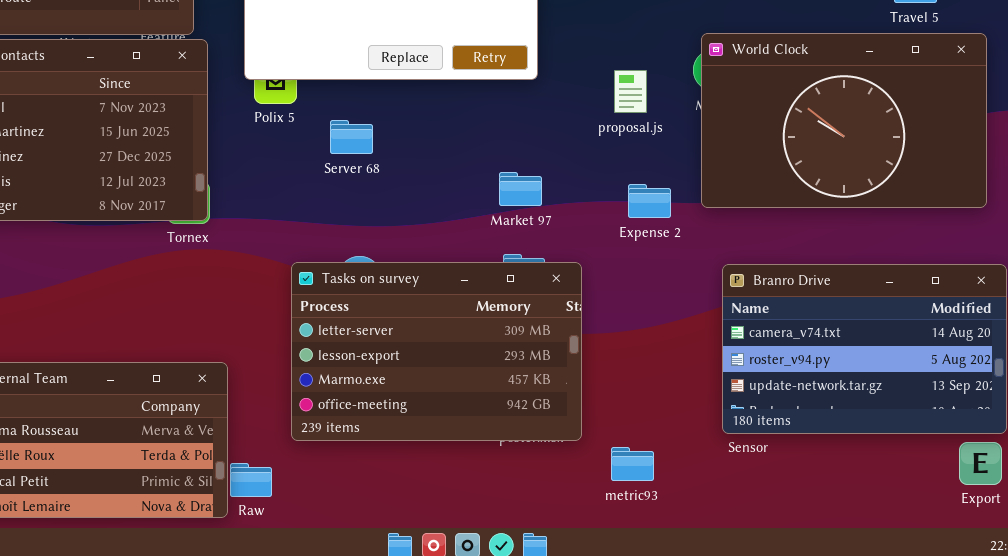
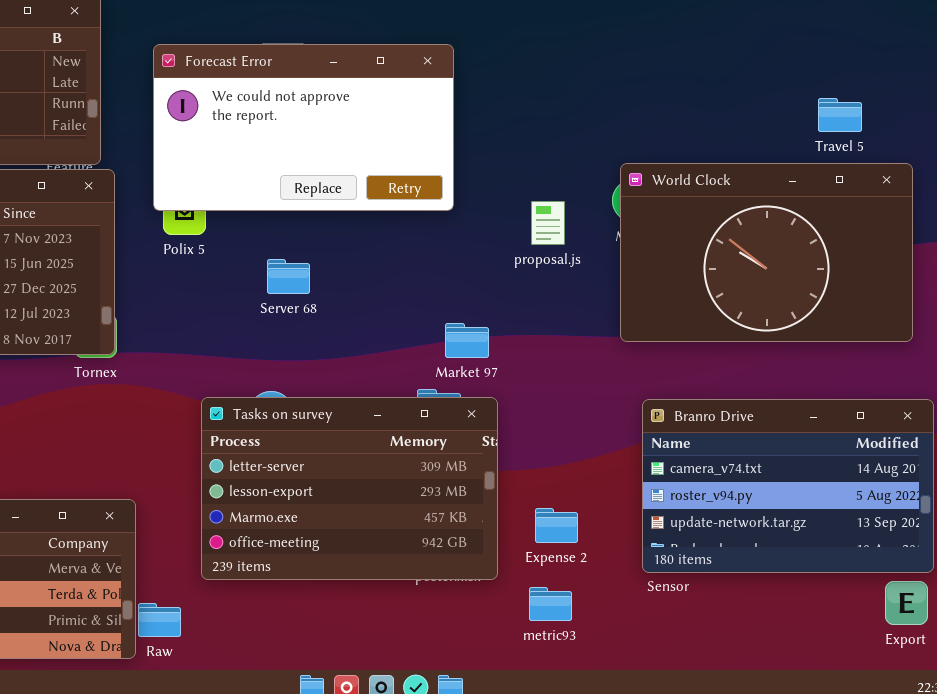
Server 68: [330,120,373,154] -> [267,259,310,294], moved
Market 97: [499,172,542,206] -> [445,323,489,358], moved
Expense 2: [628,184,671,218] -> [535,508,578,543], moved

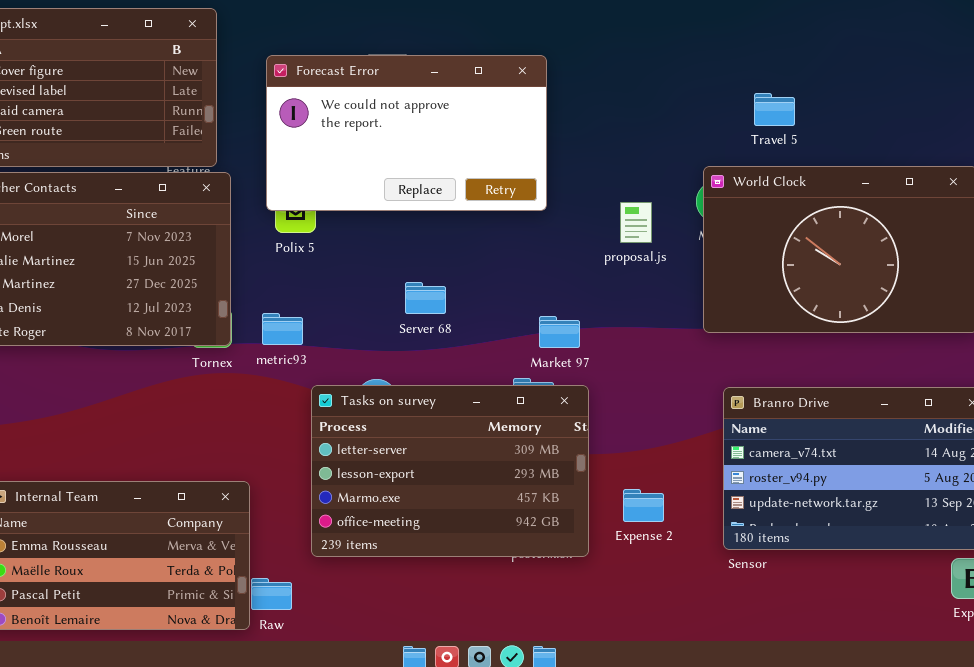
Travel 5: [818,98,862,132] -> [754,93,795,126], moved
Server 68: [267,259,310,294] -> [405,282,446,314], moved
metric93: [529,587,572,621] -> [262,313,303,345], moved

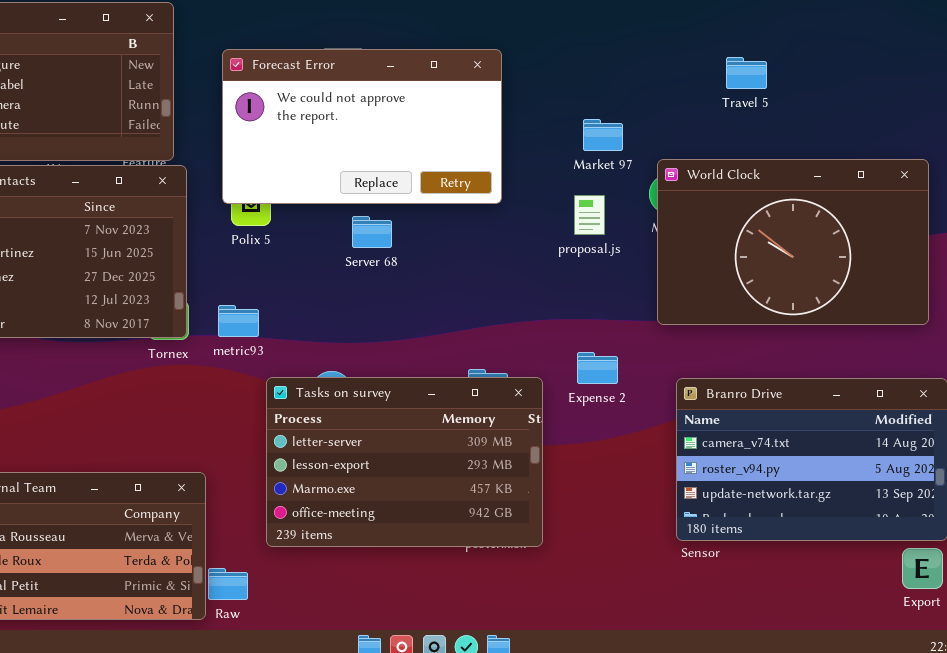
Travel 5: [754,93,795,126] -> [726,57,767,89], moved
Server 68: [405,282,446,314] -> [352,216,392,248], moved
Market 97: [539,316,580,348] -> [583,119,623,151], moved
Expense 2: [623,489,664,522] -> [577,352,618,384], moved

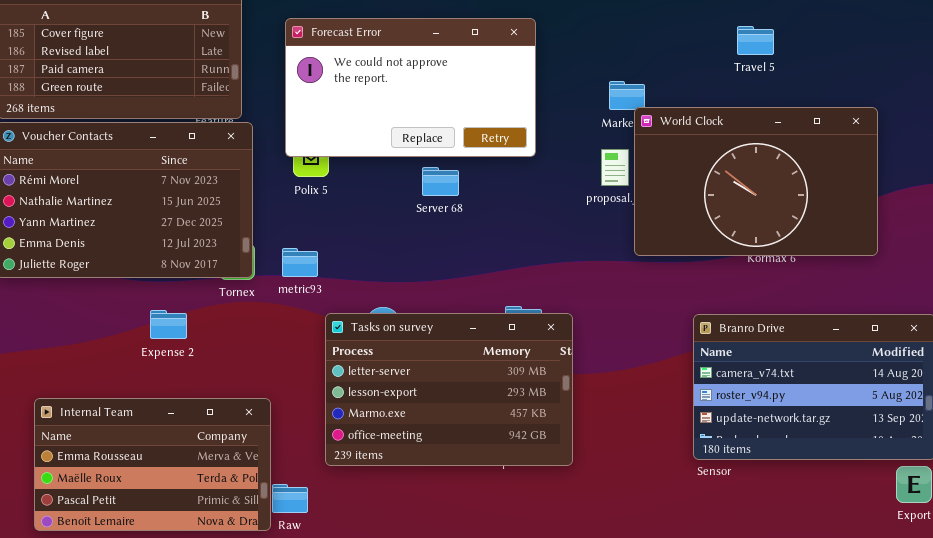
World Clock: [657,159,929,325] -> [634,107,878,256], moved
Server 68: [352,216,392,248] -> [422,167,459,196], moved
Expense 2: [577,352,618,384] -> [150,310,187,339], moved

